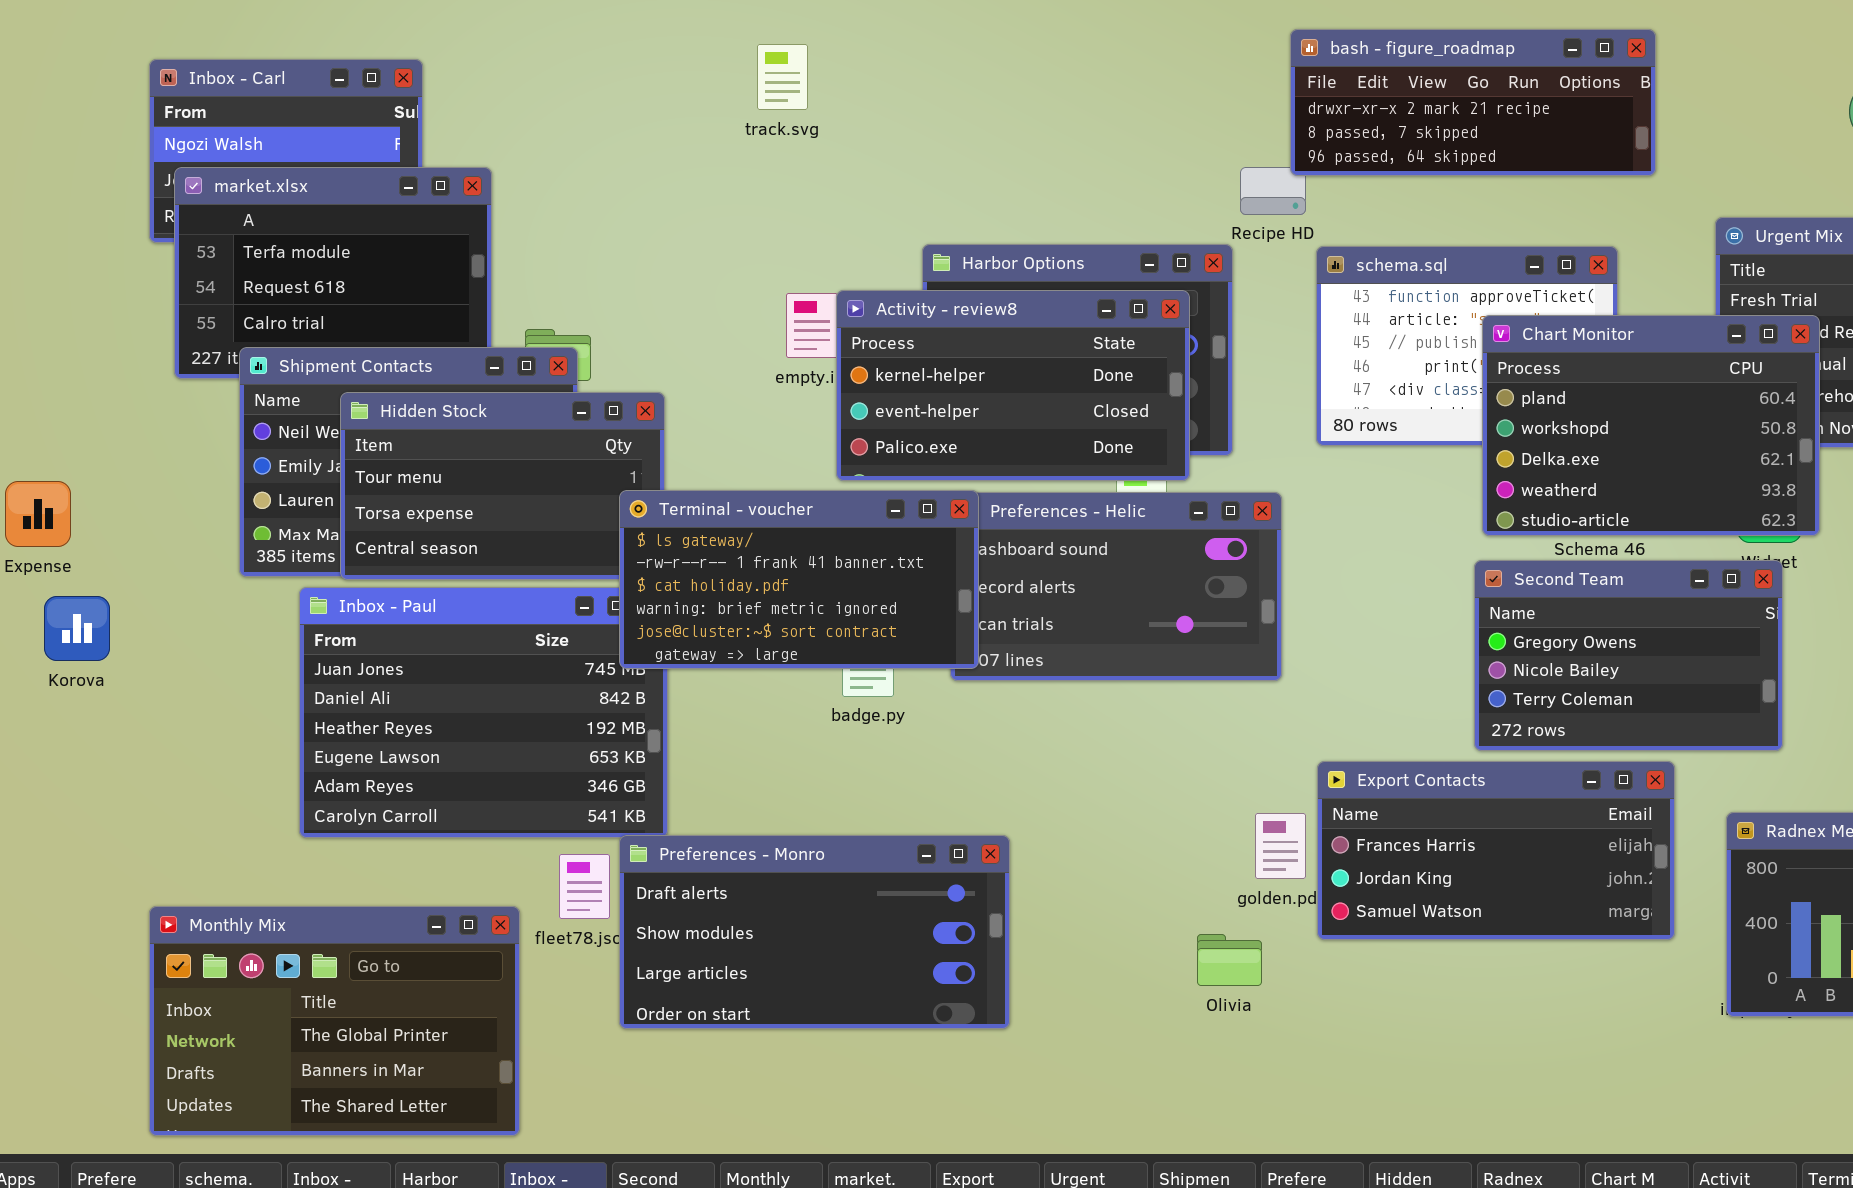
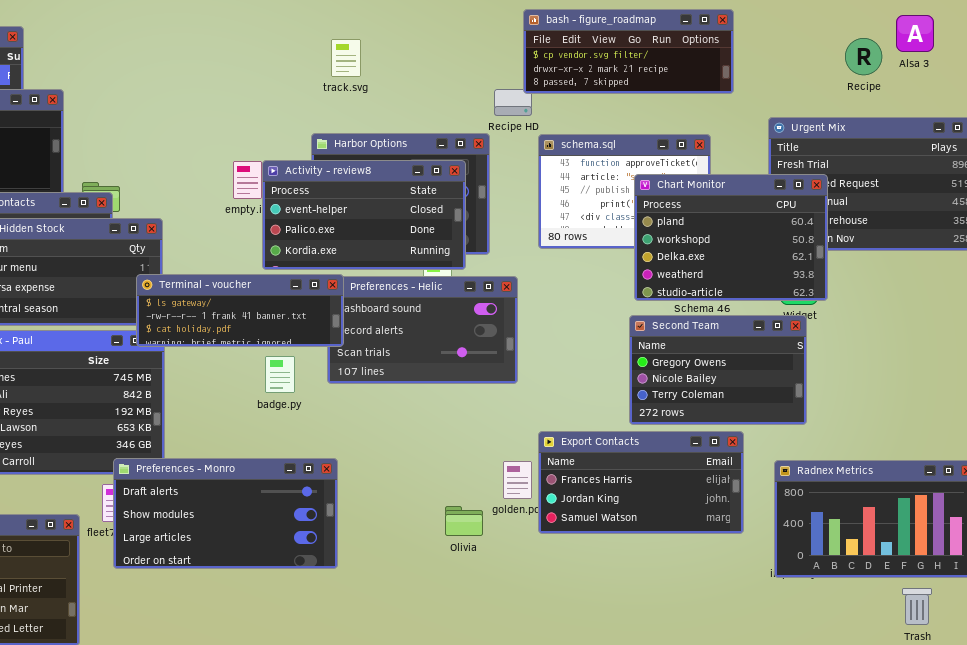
bash - figure_roadmap: [1290,29,1656,176] -> [523,9,734,94], scrolled up 1 row
track.svg: [757,44,808,110] -> [331,39,361,77], moved
Activity - review8: [836,290,1190,481] -> [262,160,466,270], scrolled down 1 row
Terminal - voucher: [619,490,979,669] -> [136,274,344,347], resized
Preferences - Monro: [619,835,1010,1029] -> [113,458,338,569], moved
Olivia: [1197,934,1262,986] -> [445,506,483,536], moved

